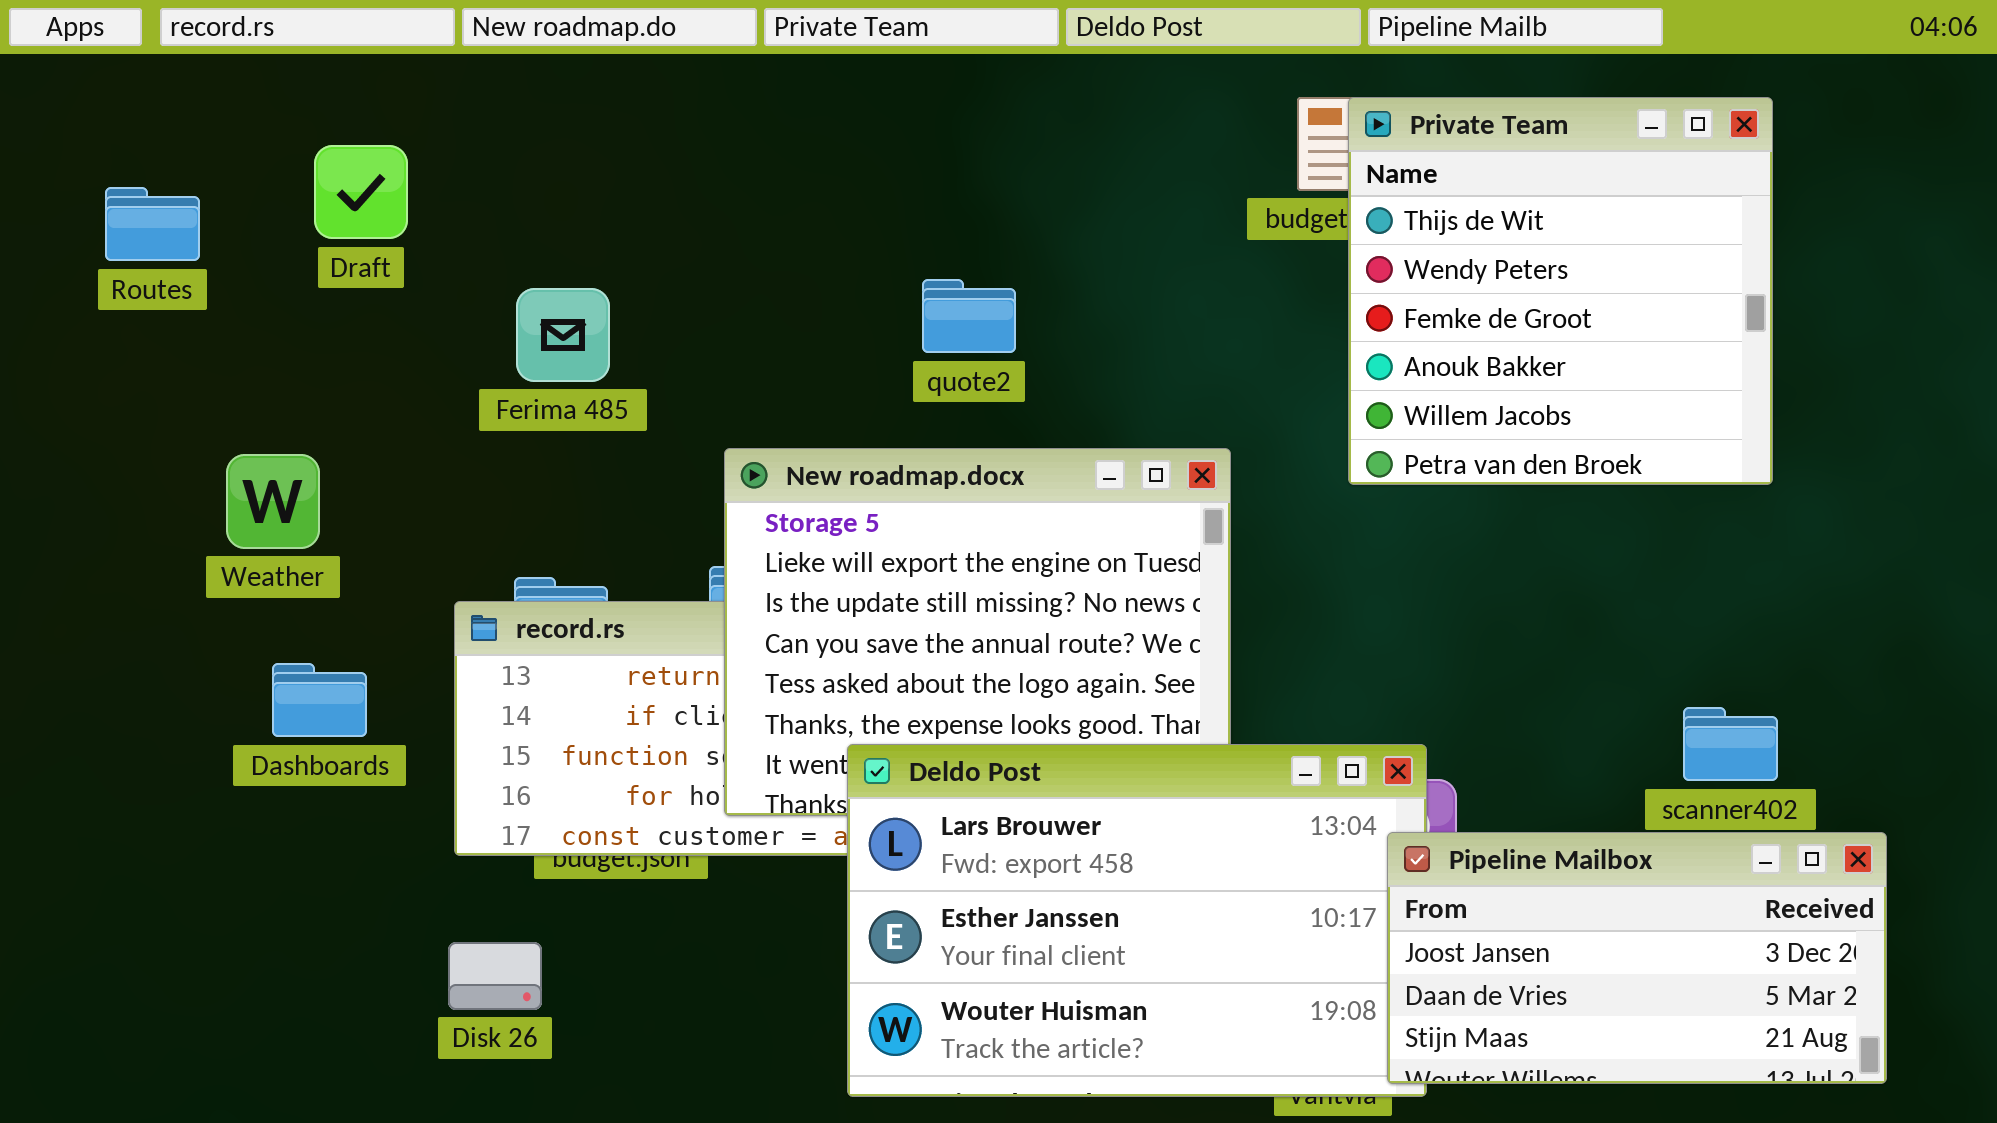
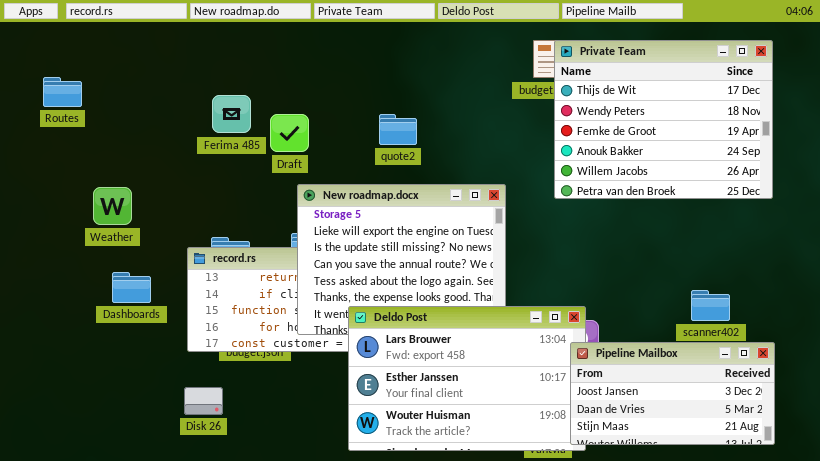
Private Team: [1348,97,1773,485] -> [554,40,773,199], resized
Draft: [314,145,408,239] -> [270,114,309,152], moved
Ferima 485: [516,288,610,382] -> [212,95,251,133], moved

